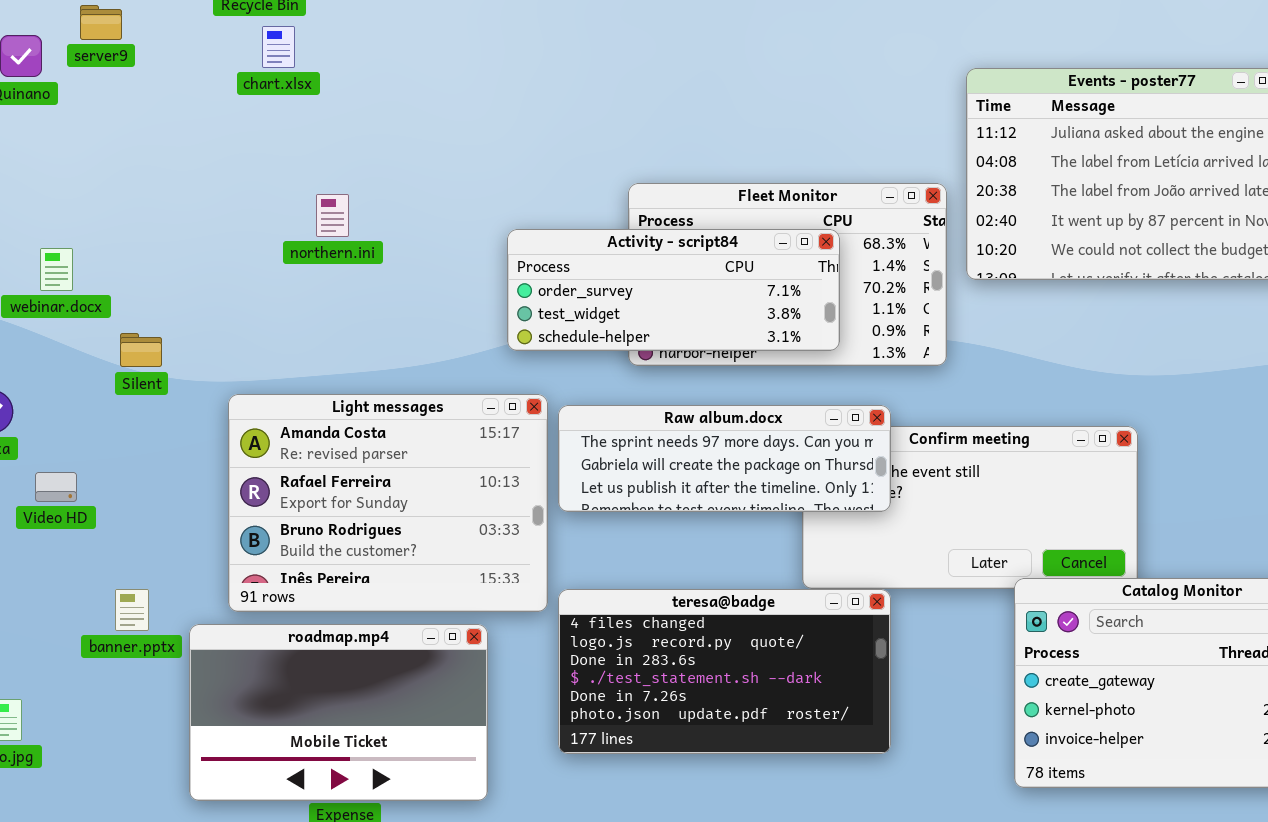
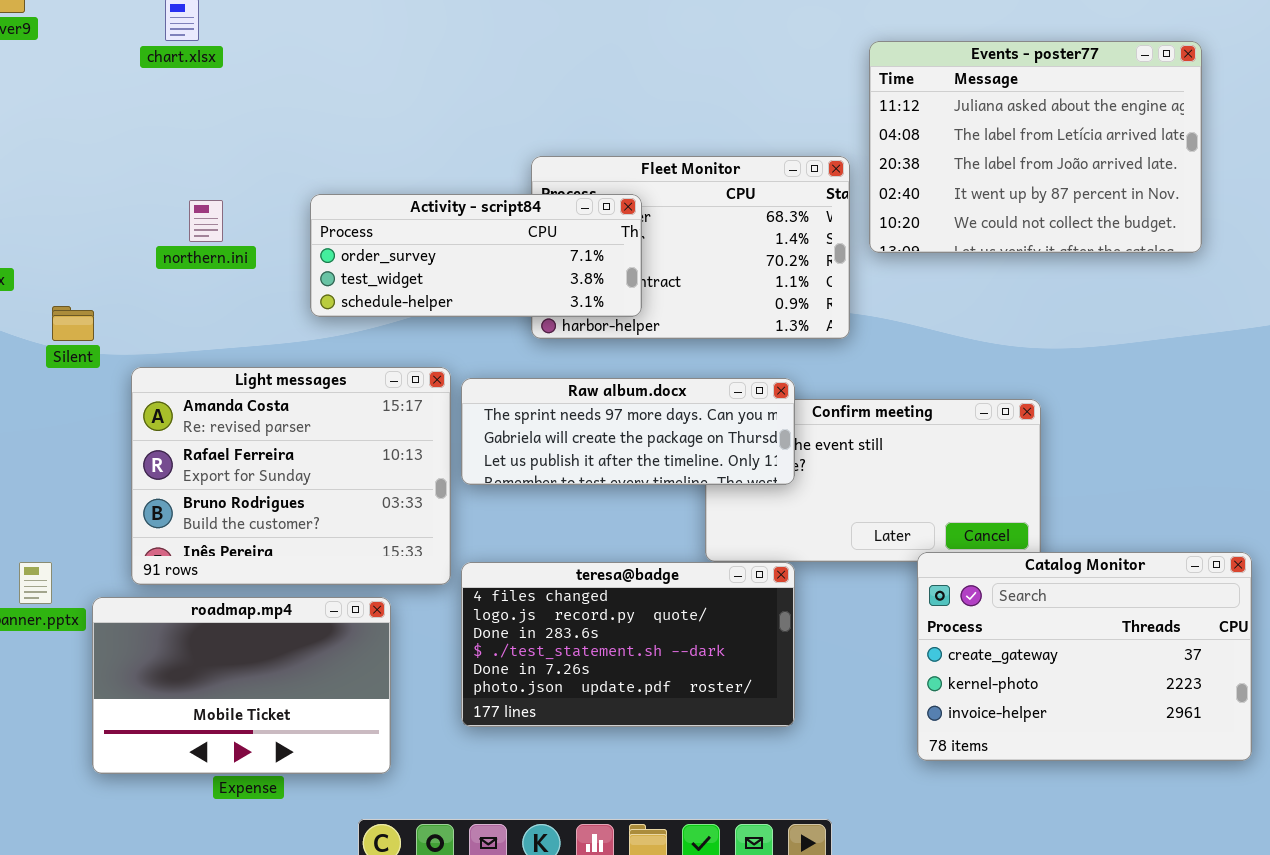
northern.ini: [316,194,349,237] -> [189,200,223,242], moved
Activity - script84: [507,229,840,351] -> [310,194,642,317], moved
Silent: [120,333,162,367] -> [52,306,94,341], moved

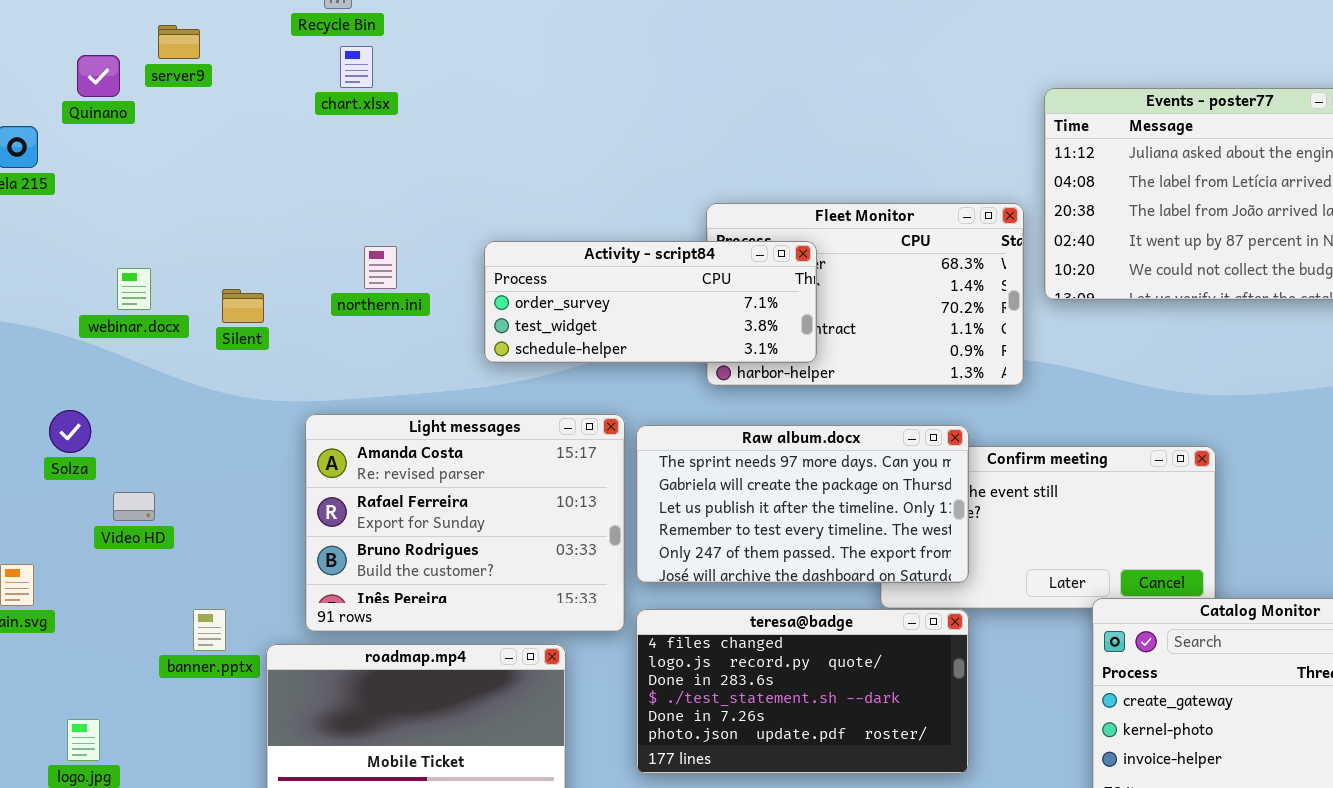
Silent: [52,306,94,341] -> [222,289,264,323], moved
Raw album.docx: [461,378,795,485] -> [636,425,969,583], resized

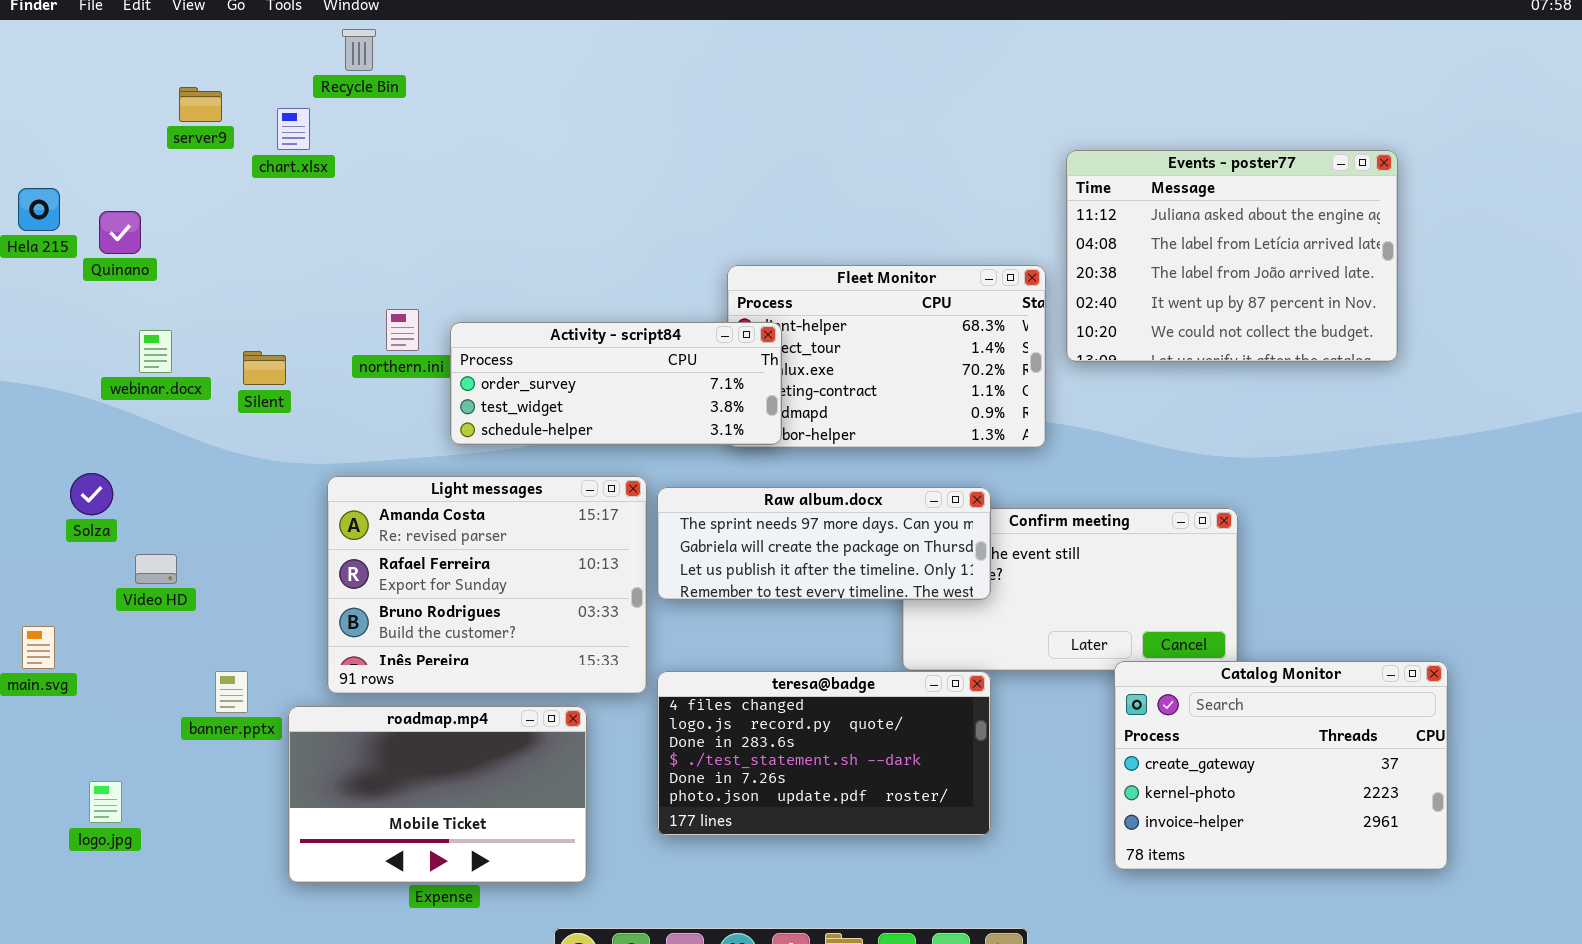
chart.xlsx: [340,46,373,88] -> [277,108,310,150], moved
Quinano: [77,55,120,97] -> [99,211,141,254], moved
Activity - script84: [484,241,817,363] -> [450,322,782,445], moved
Raw album.docx: [636,425,969,583] -> [657,487,991,600], resized

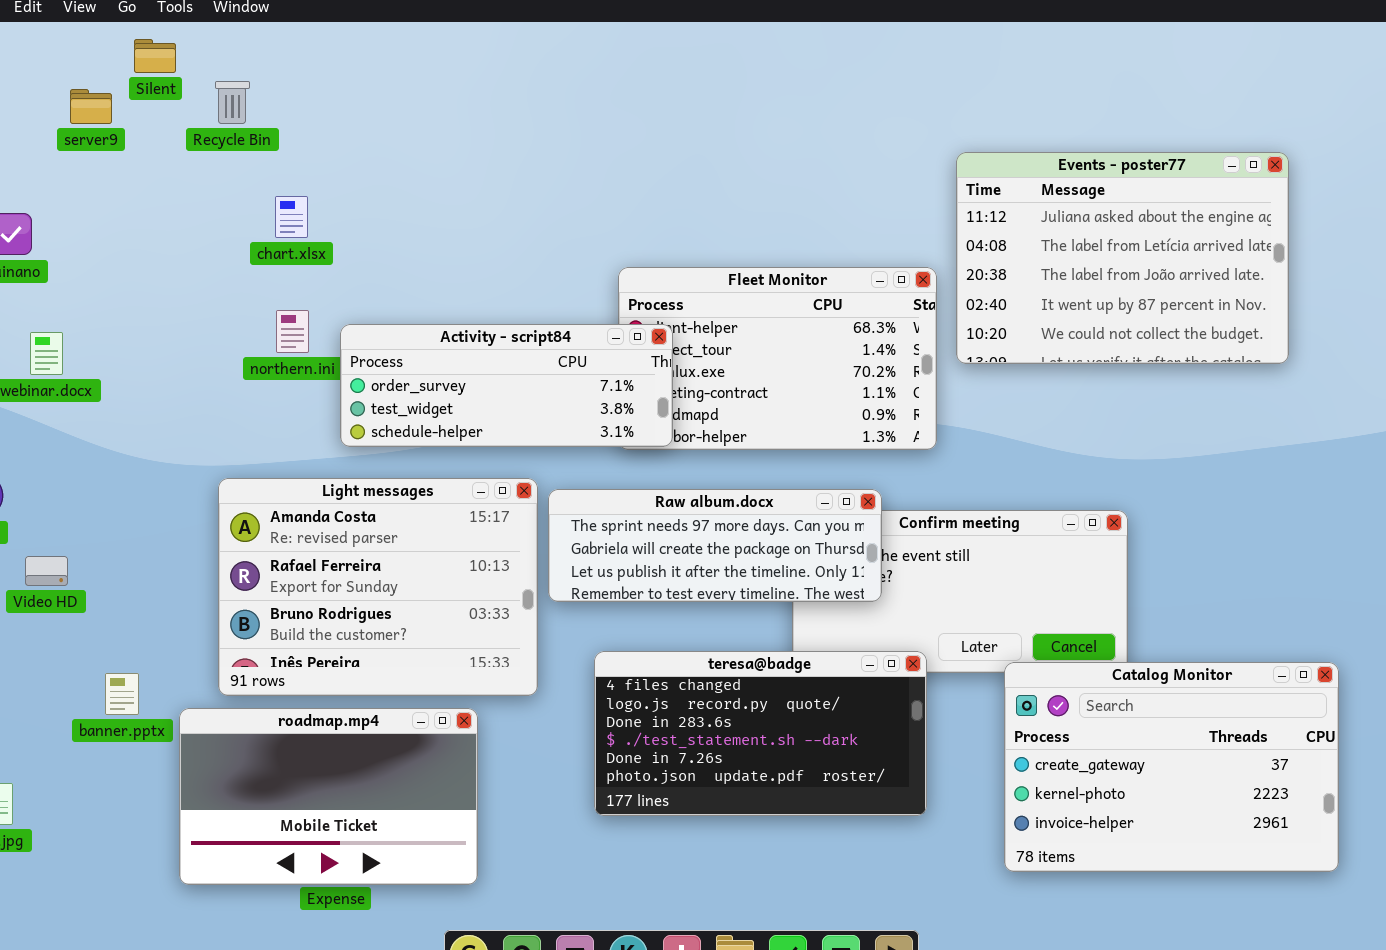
Recycle Bin: [342,29,376,71] -> [215,81,250,124], moved
chart.xlsx: [277,108,310,150] -> [275,196,308,238], moved
Silent: [243,351,286,385] -> [134,39,176,73], moved
teresa@badge: [657,671,991,836] -> [594,651,927,816], moved

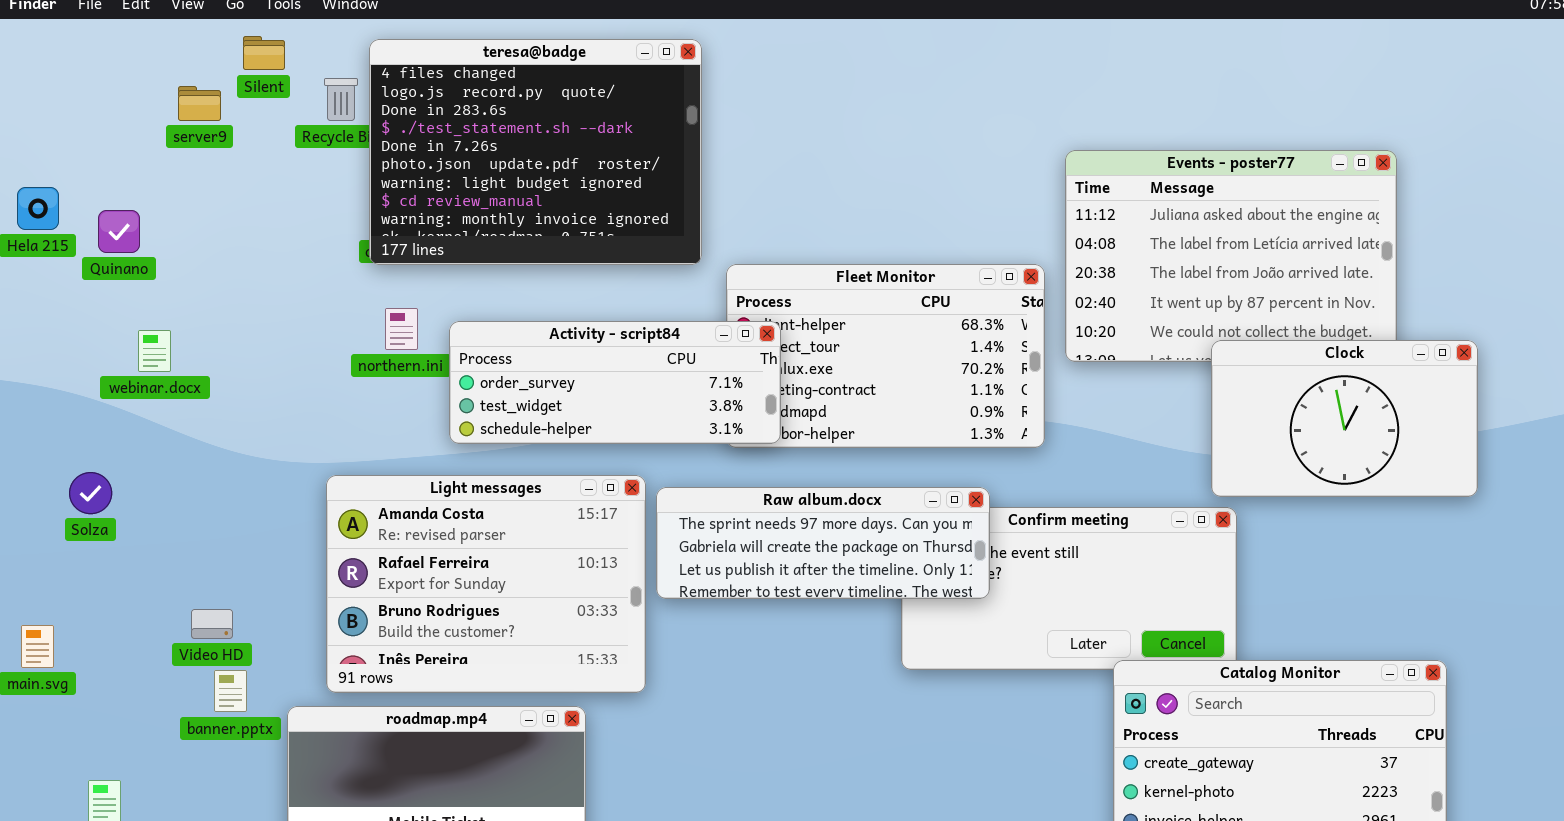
Clock: none -> [1211,340,1478,497], opened
Video HD: [25,556,68,586] -> [191,609,233,639], moved
teresa@badge: [594,651,927,816] -> [369,39,702,265], moved, resized

